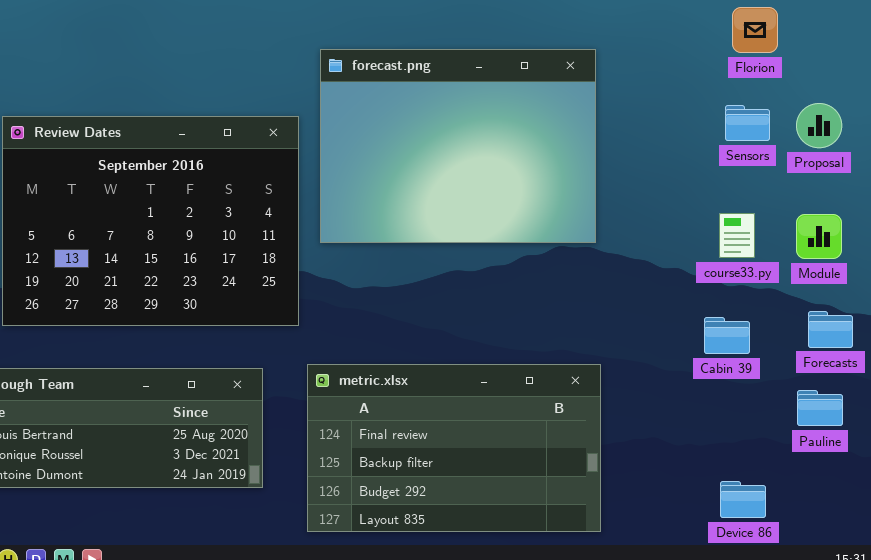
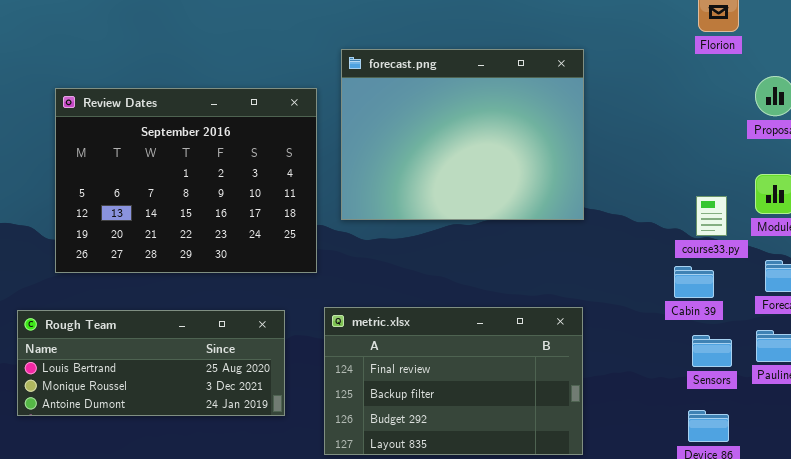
forecast.png: [320,49,596,243] -> [341,49,584,220], moved
Sensors: [725,105,770,141] -> [692,335,732,367], moved
course33.py: [719,213,755,258] -> [696,196,727,236], moved

